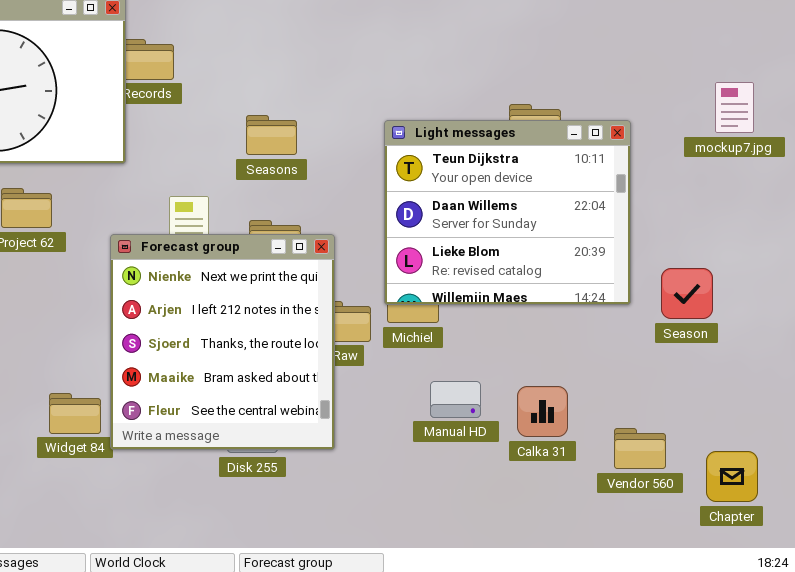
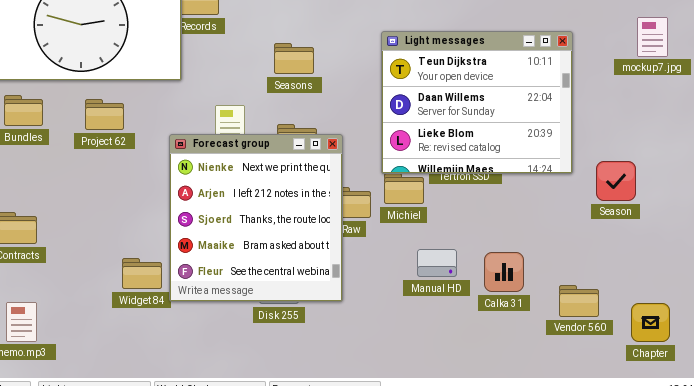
Light messages: [384,120,631,305] -> [381,31,573,174], moved

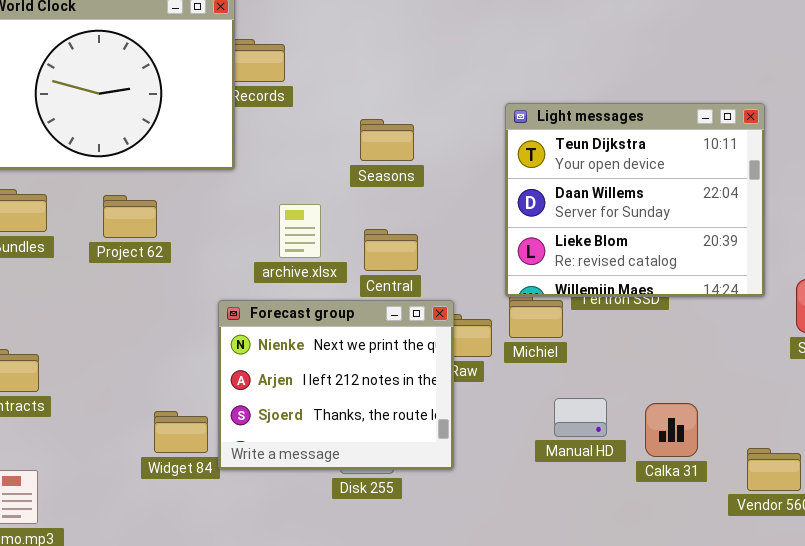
Forecast group: [169,134,343,302] -> [218,300,454,470], resized

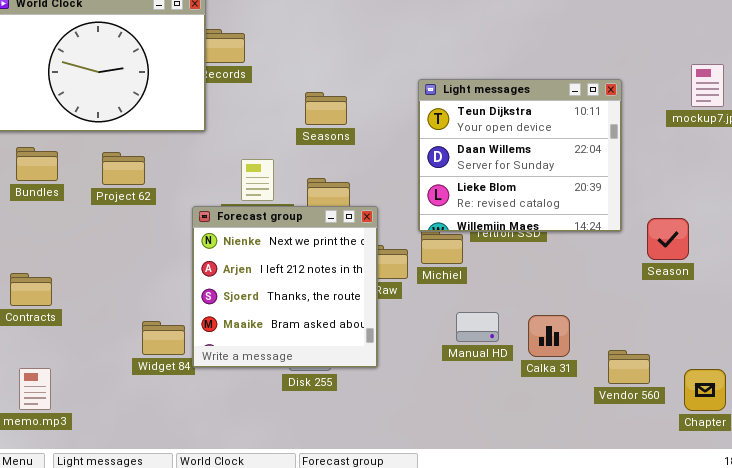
Forecast group: [218,300,454,470] -> [192,206,378,368], resized

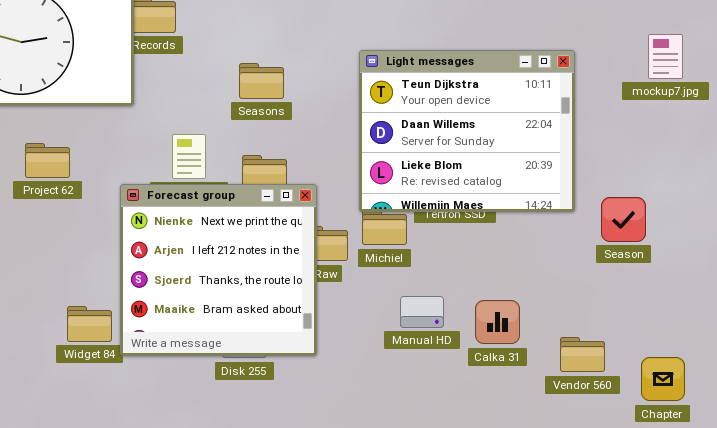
Project 62: [102,152,145,185] -> [25,143,70,178], moved

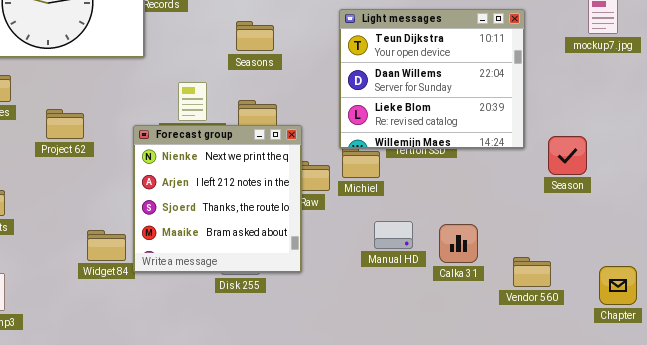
Project 62: [25,143,70,178] -> [46,109,84,139], moved
Chapter: [641,357,685,401] -> [599,266,637,305], moved

